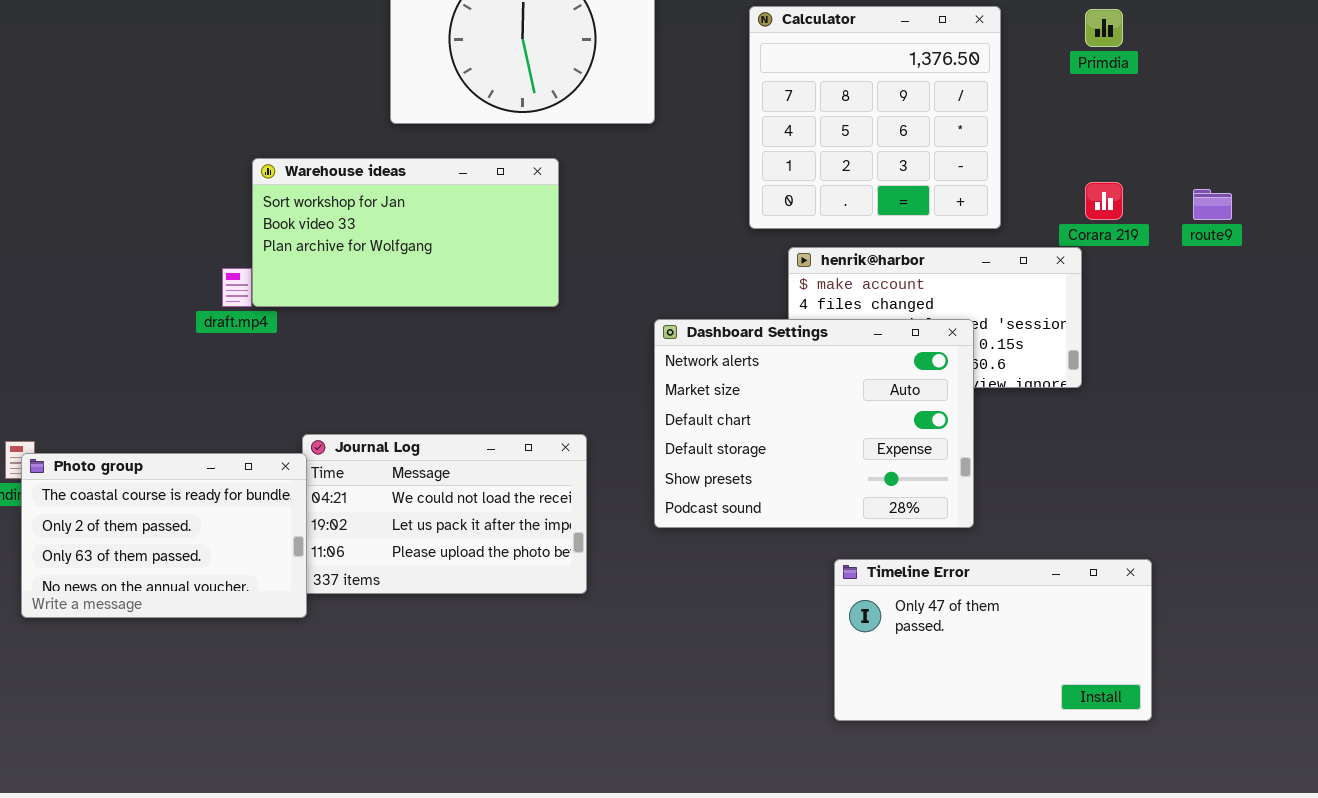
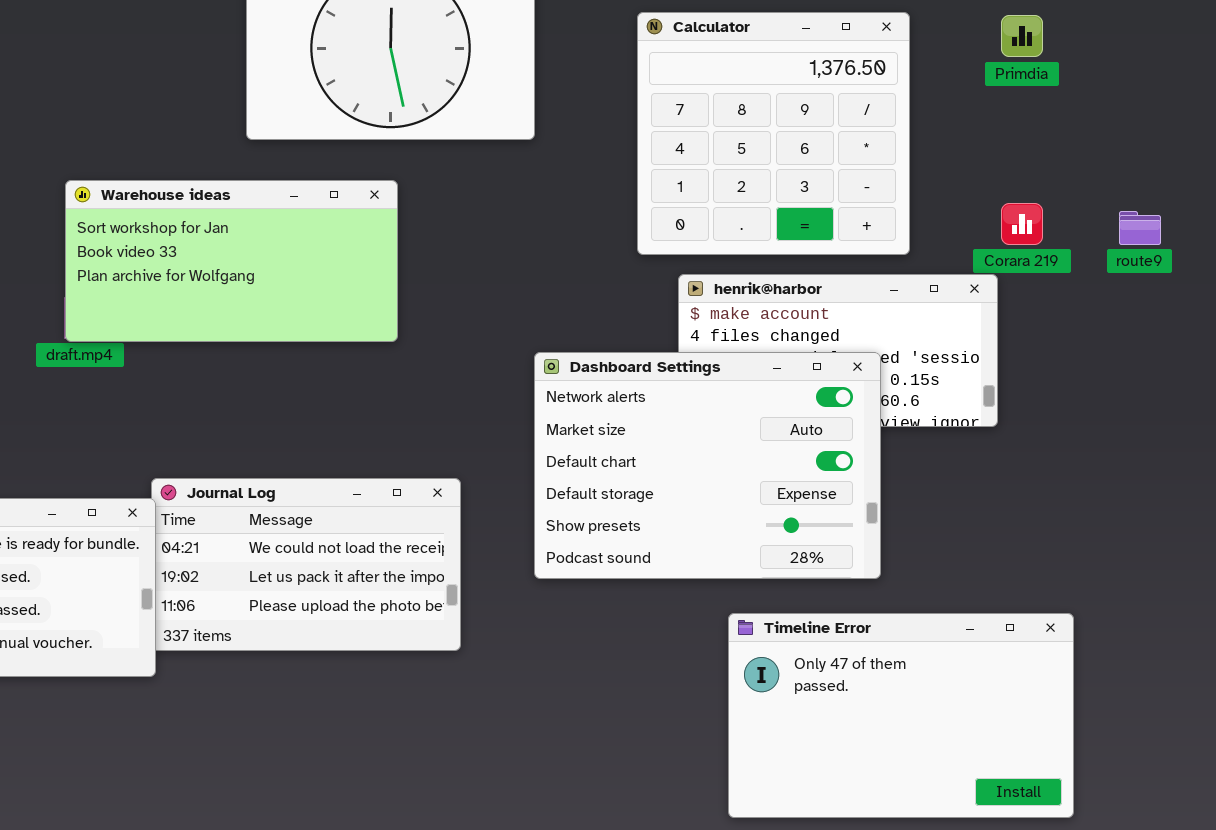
Warehouse ideas: [252,158,559,307] -> [65,180,398,342], moved
Timeline Error: [834,559,1152,721] -> [728,613,1074,818], resized

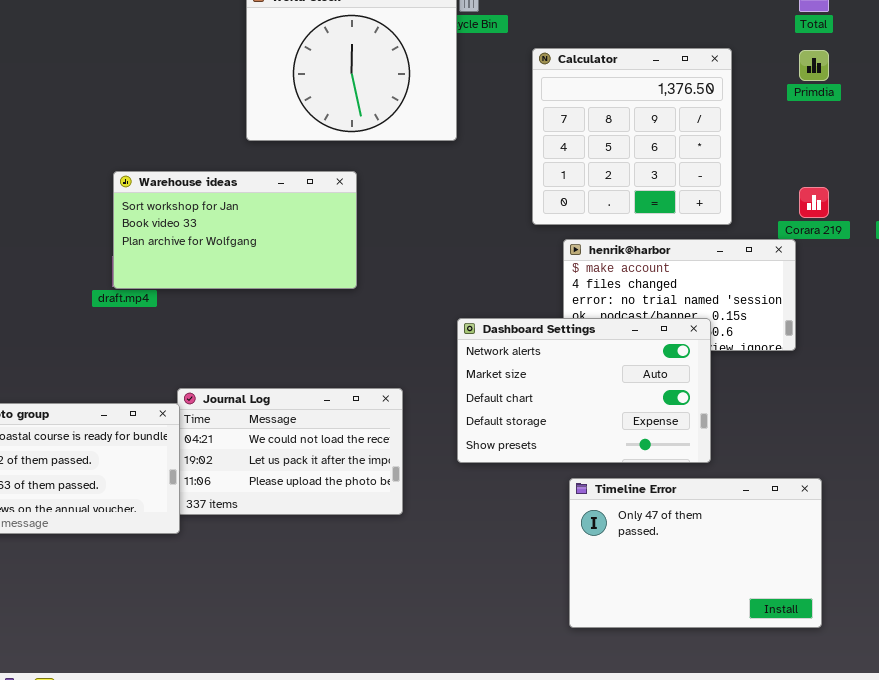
Dashboard Settings: [534,352,881,579] -> [457,318,711,463], resized
Timeline Error: [728,613,1074,818] -> [569,478,822,628], moved

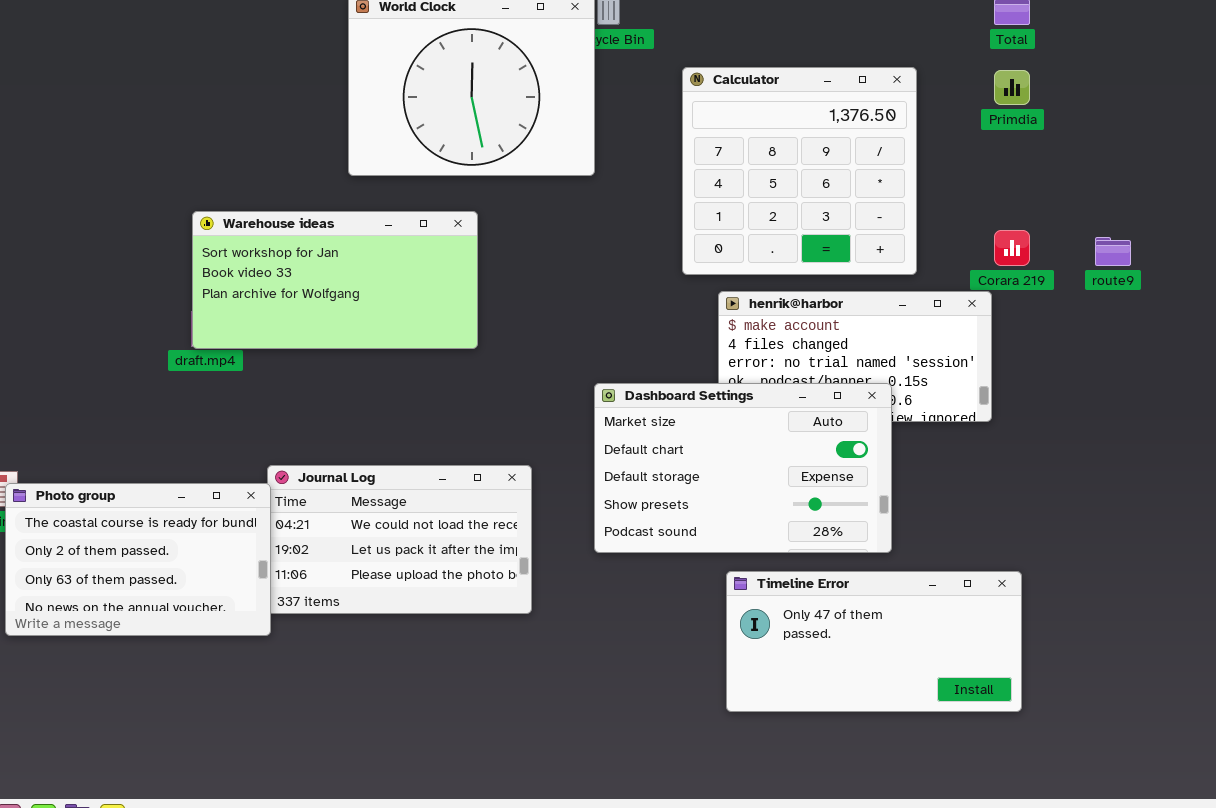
Dashboard Settings: [457,318,711,463] -> [594,383,892,553], scrolled down 1 row
Timeline Error: [569,478,822,628] -> [726,571,1022,712], resized

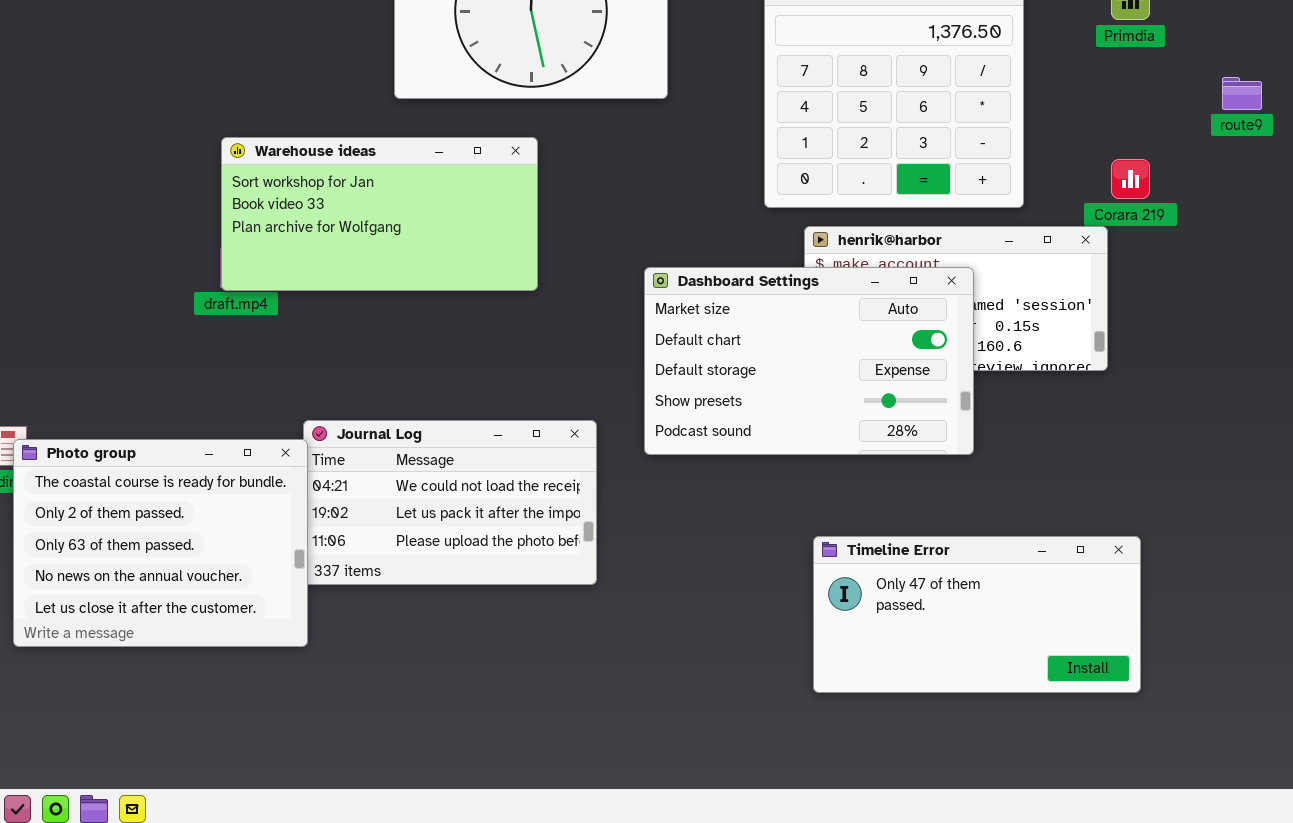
route9: [1095,237,1131,266] -> [1222,77,1262,110], moved
Dashboard Settings: [594,383,892,553] -> [644,267,974,455], moved
Photo group: [5,483,271,636] -> [13,439,308,647], resized

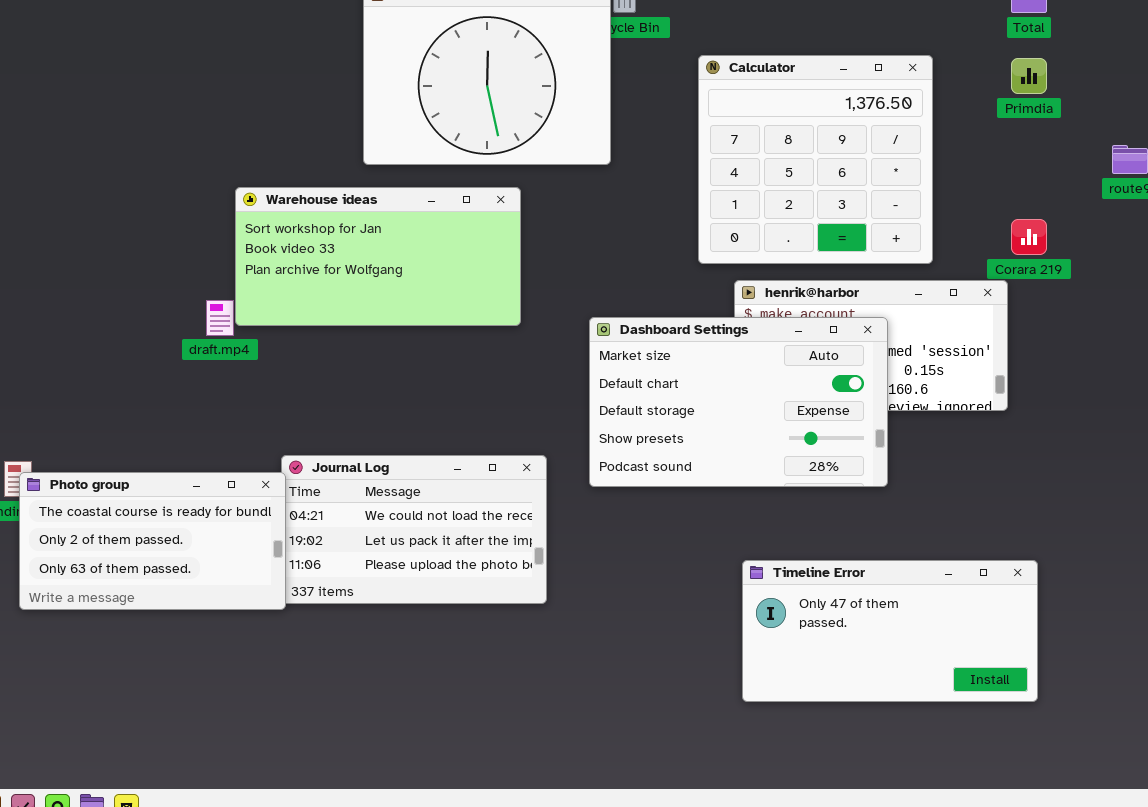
Warehouse ideas: [221,137,538,291] -> [235,187,521,326], moved
Photo group: [13,439,308,647] -> [19,472,286,610], resized

